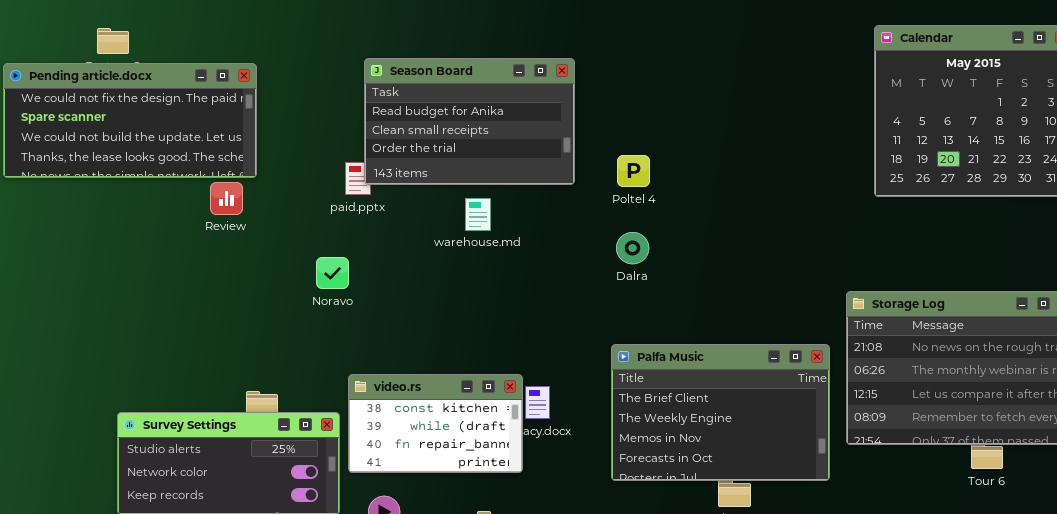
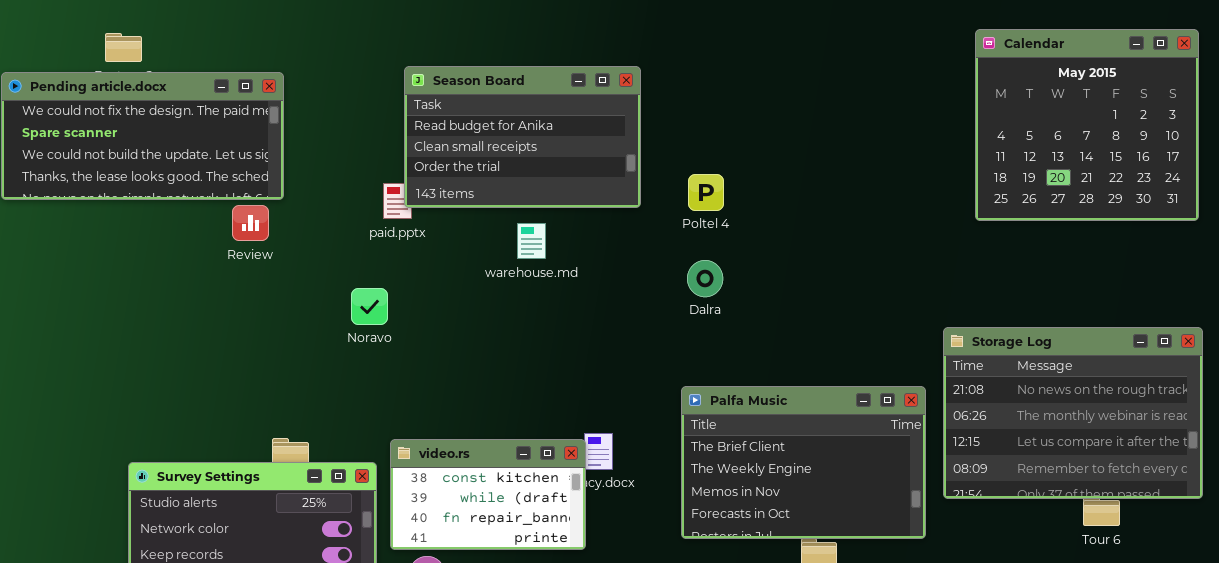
video.rs: [348,374,523,473] -> [390,439,586,550], moved

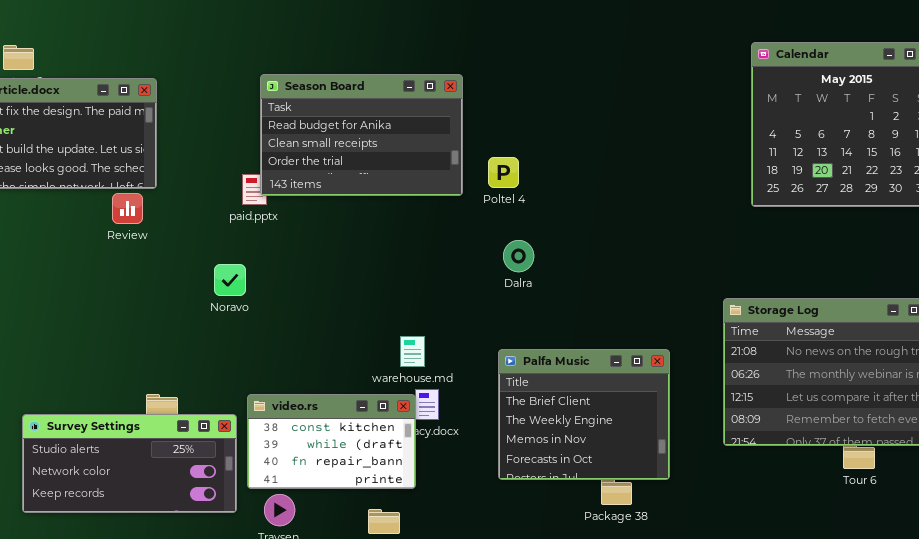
Poltel 4: [688,174,724,211] -> [488,157,519,188], moved
warehouse.md: [517,223,546,259] -> [400,336,425,367], moved
Palfa Music: [681,386,926,539] -> [498,349,670,480], resized

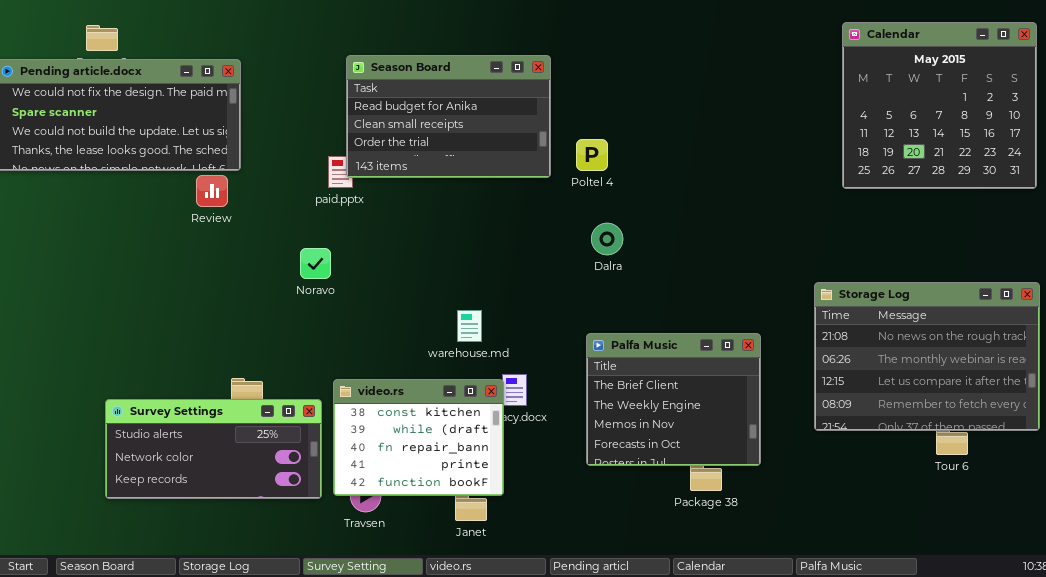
warehouse.md: [400,336,425,367] -> [457,310,482,342], moved
video.rs: [247,394,416,489] -> [333,379,504,496], resized

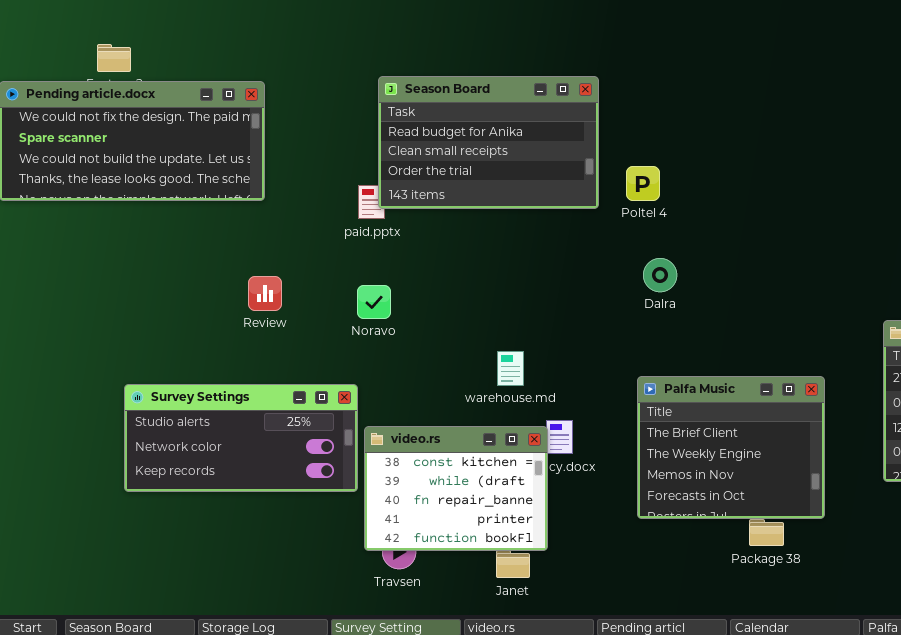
Review: [196,175,228,207] -> [248,276,282,311], moved
Noravo: [300,248,331,279] -> [357,285,391,319], moved
Survey Settings: [105,399,322,499] -> [124,384,358,492], moved

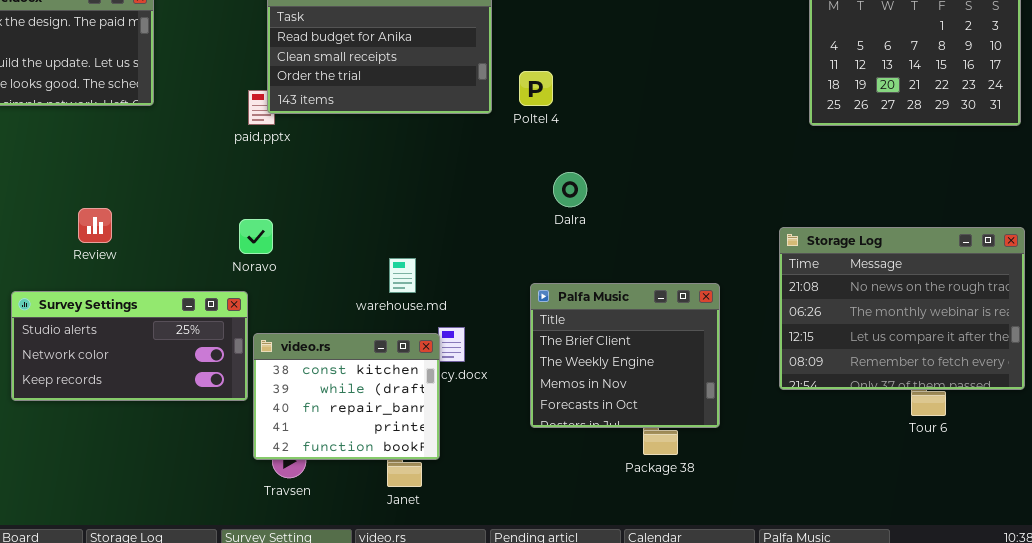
Dalra: [643,258,677,292] -> [553,172,587,207], moved
Review: [248,276,282,311] -> [78,208,112,243], moved
Noravo: [357,285,391,319] -> [239,219,273,254], moved

